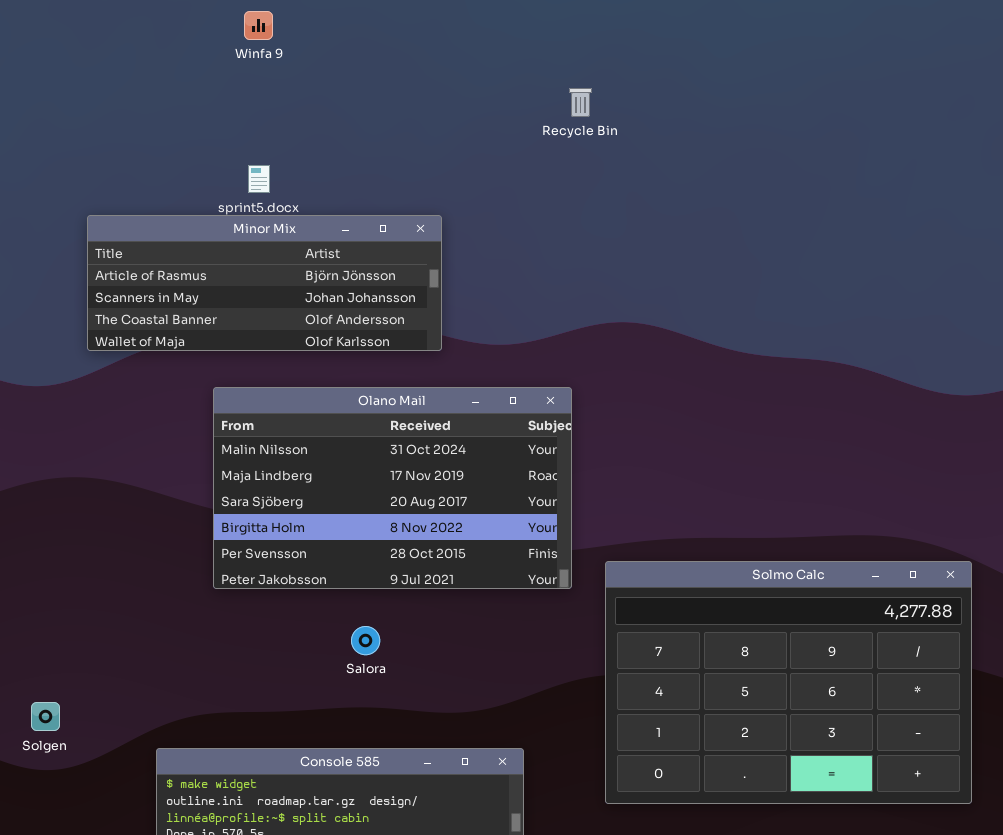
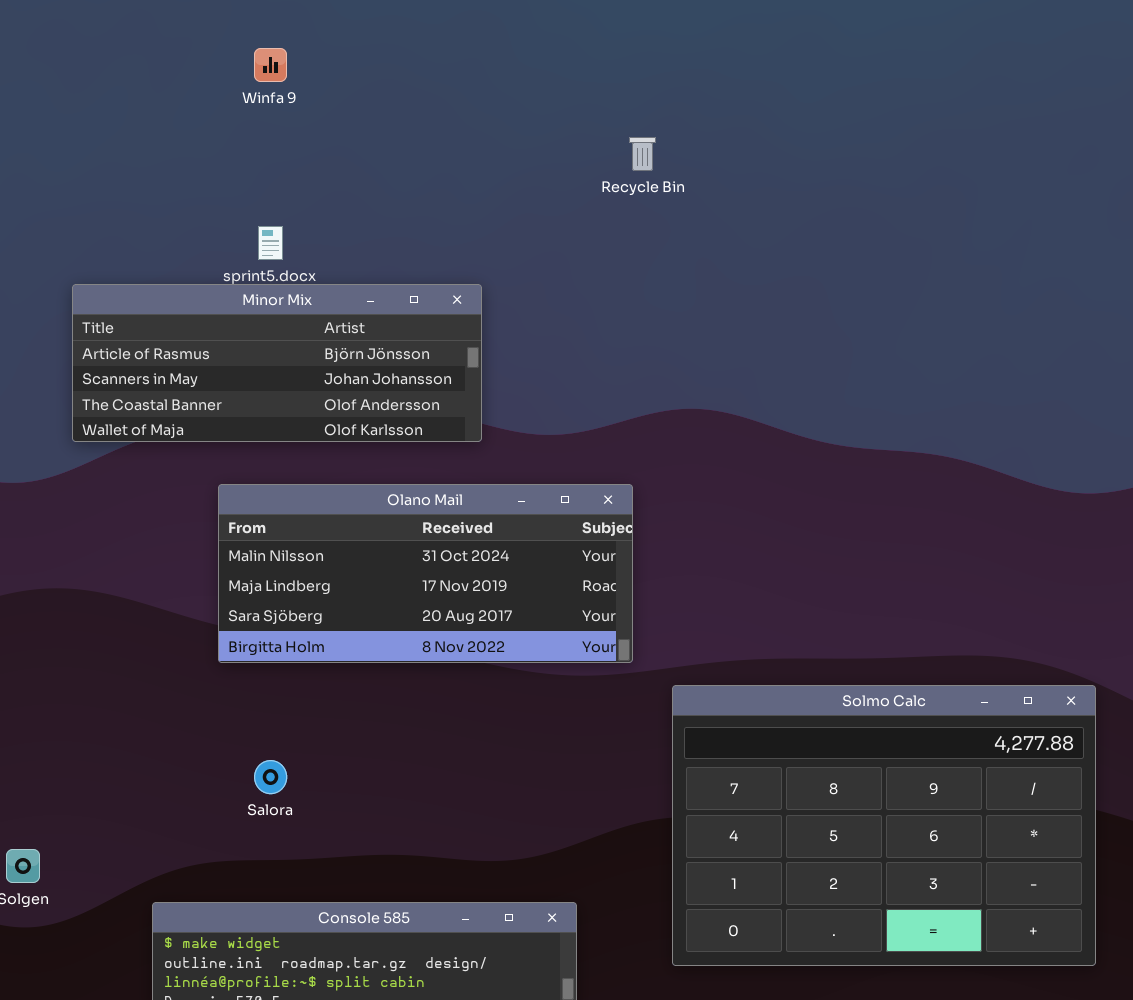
Olano Mail: [213,387,572,589] -> [218,484,633,663], resized
Salora: [351,626,380,655] -> [254,760,287,794], moved

